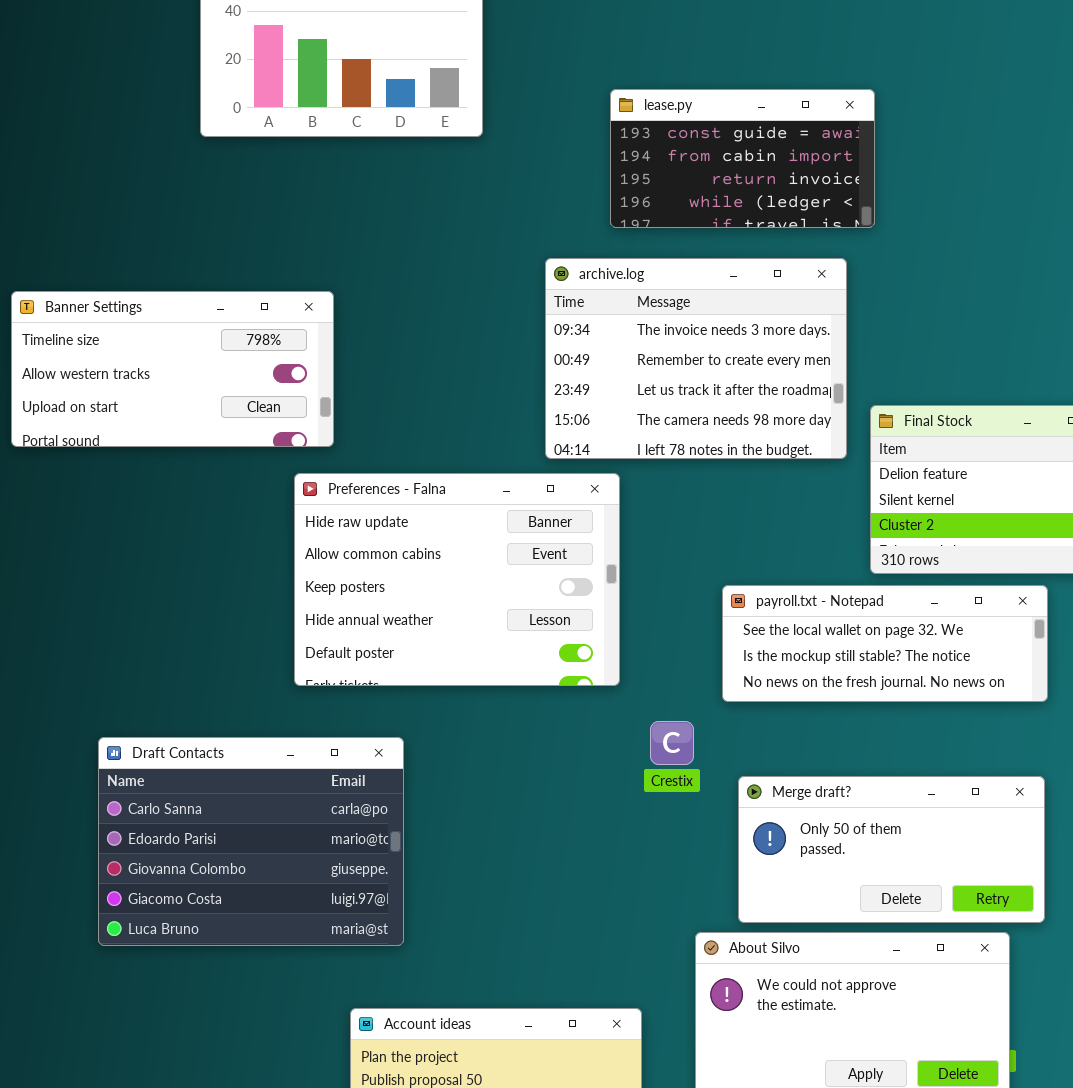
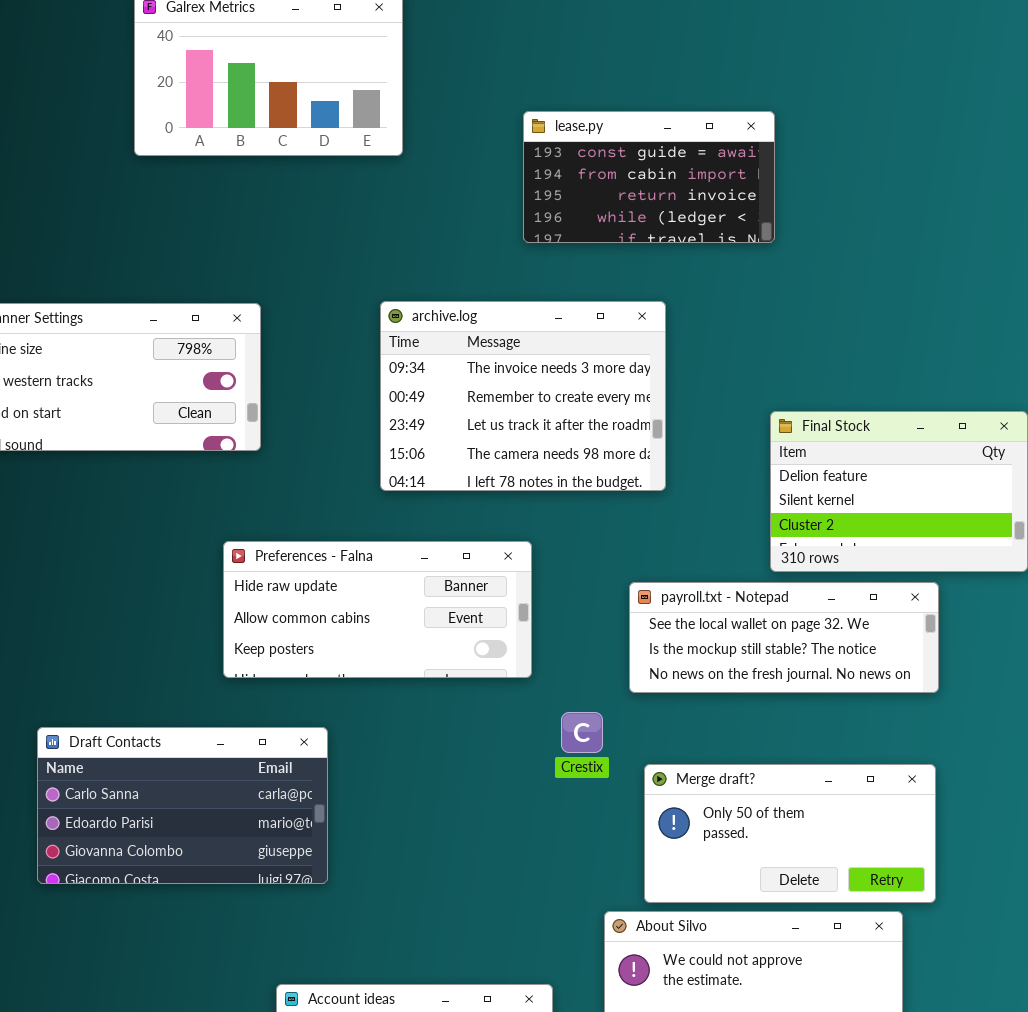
archive.log: [545,258,847,459] -> [380,301,666,491], moved
Preferences - Falna: [294,473,620,686] -> [223,541,532,678], resized
Draft Contacts: [98,737,404,946] -> [37,727,328,884], resized

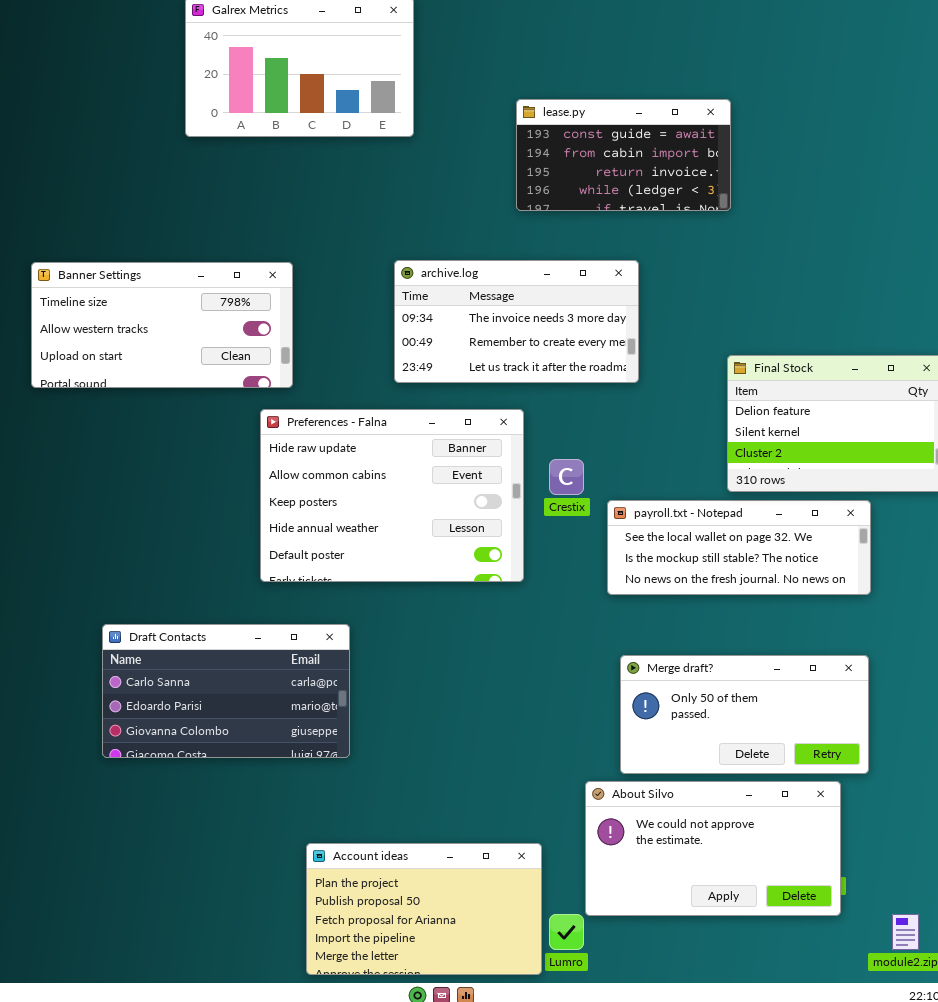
archive.log: [380,301,666,491] -> [394,260,639,383], resized
Preferences - Falna: [223,541,532,678] -> [260,409,524,582], resized
Crestix: [561,712,603,753] -> [549,459,584,495], moved

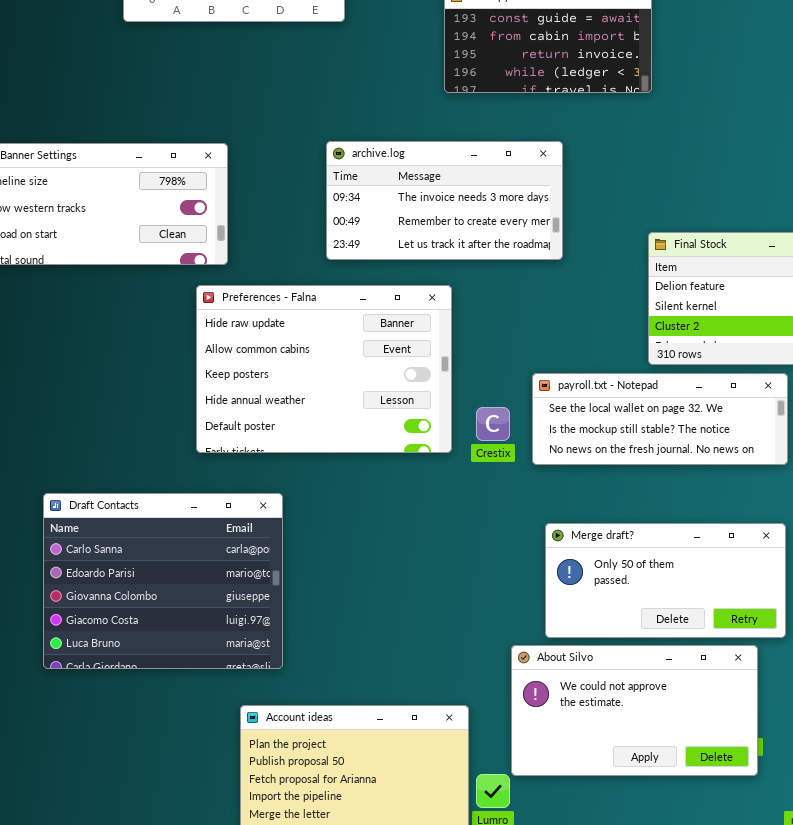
Crestix: [549,459,584,495] -> [476,407,510,441], moved
Draft Contacts: [102,624,350,758] -> [43,493,283,669], resized

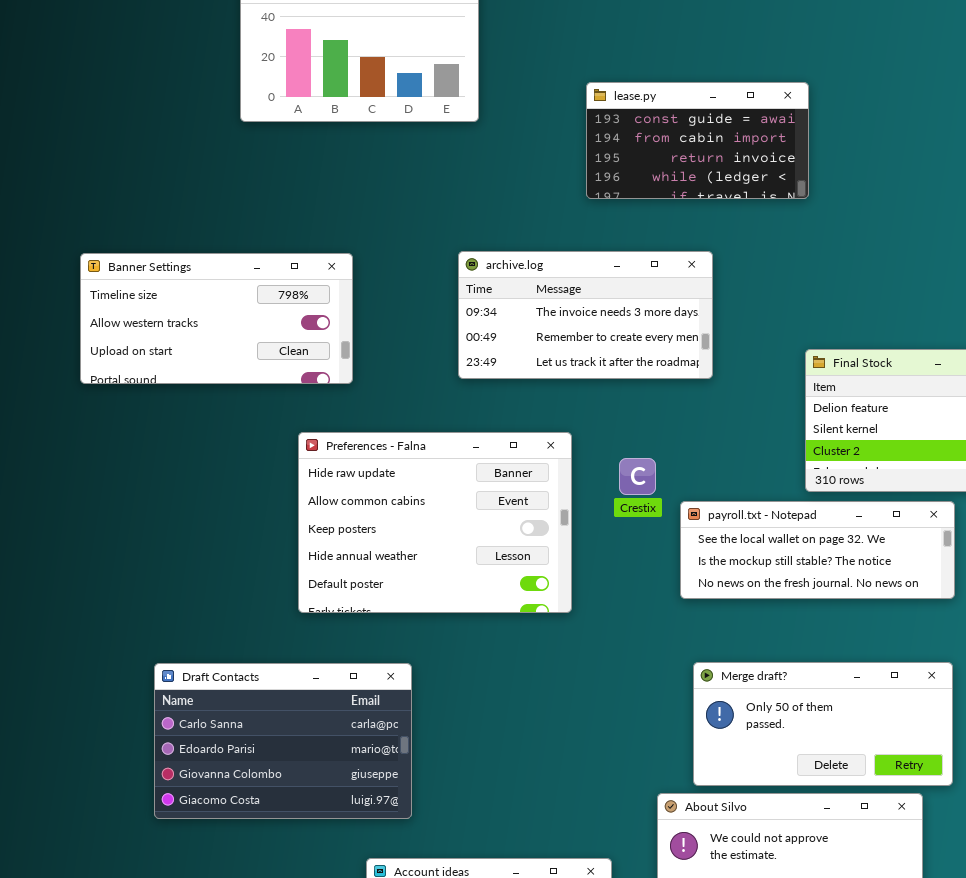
Preferences - Falna: [196,285,452,453] -> [298,432,572,613], moved
Crestix: [476,407,510,441] -> [619,458,656,495], moved
Draft Contacts: [43,493,283,669] -> [154,663,412,819], resized

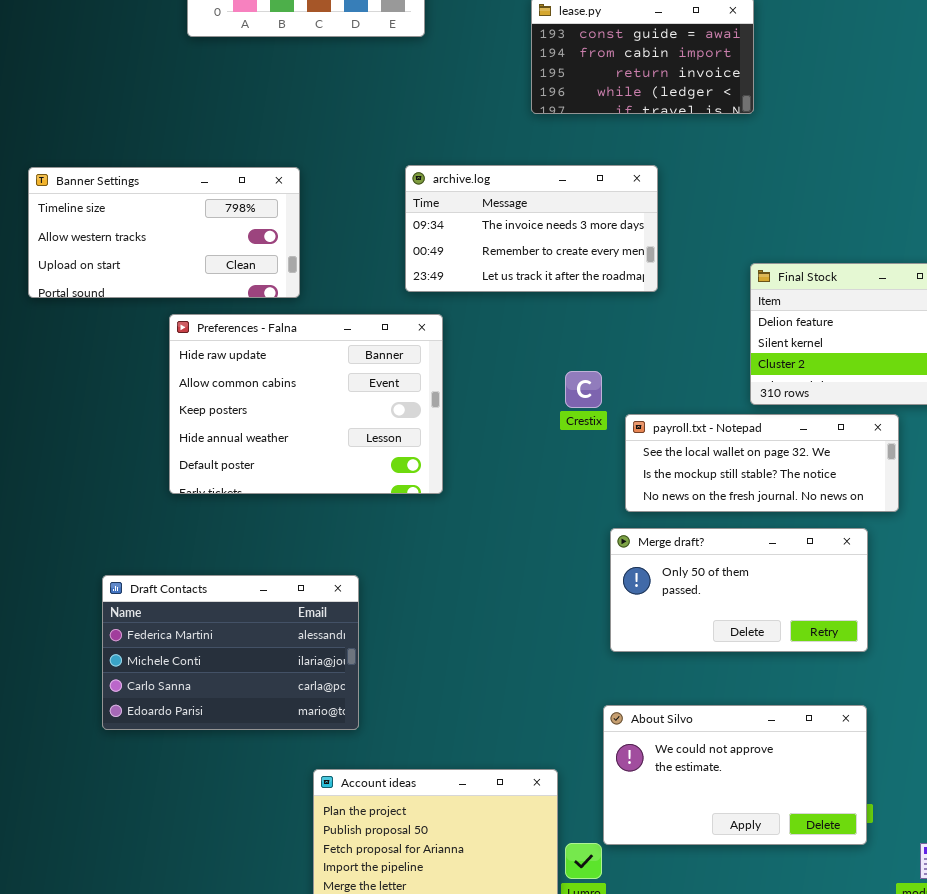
Preferences - Falna: [298,432,572,613] -> [169,314,443,494], moved
Merge draft?: [693,662,953,786] -> [610,528,868,652], moved
Draft Contacts: [154,663,412,819] -> [102,575,359,730], scrolled up 2 rows

